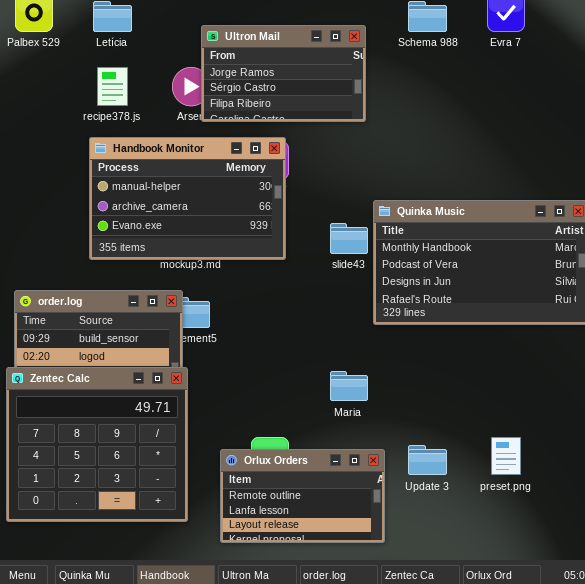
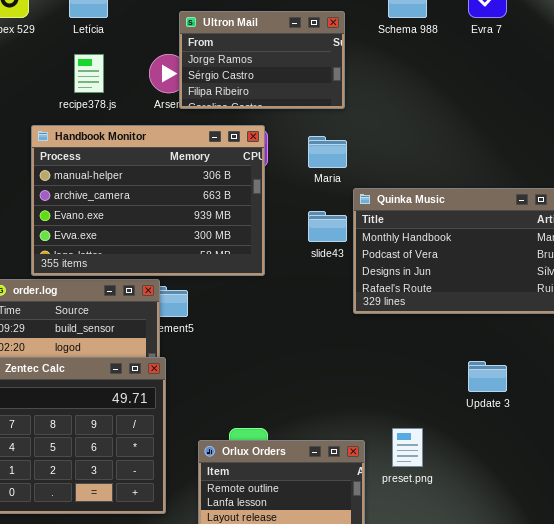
Handbook Monitor: [89,137,286,260] -> [31,125,265,276], resized
Maria: [330,371,368,401] -> [308,136,347,168], moved
preset.png: [491,437,521,475] -> [392,428,423,467], moved
Update 3: [408,445,447,475] -> [468,361,507,392], moved

